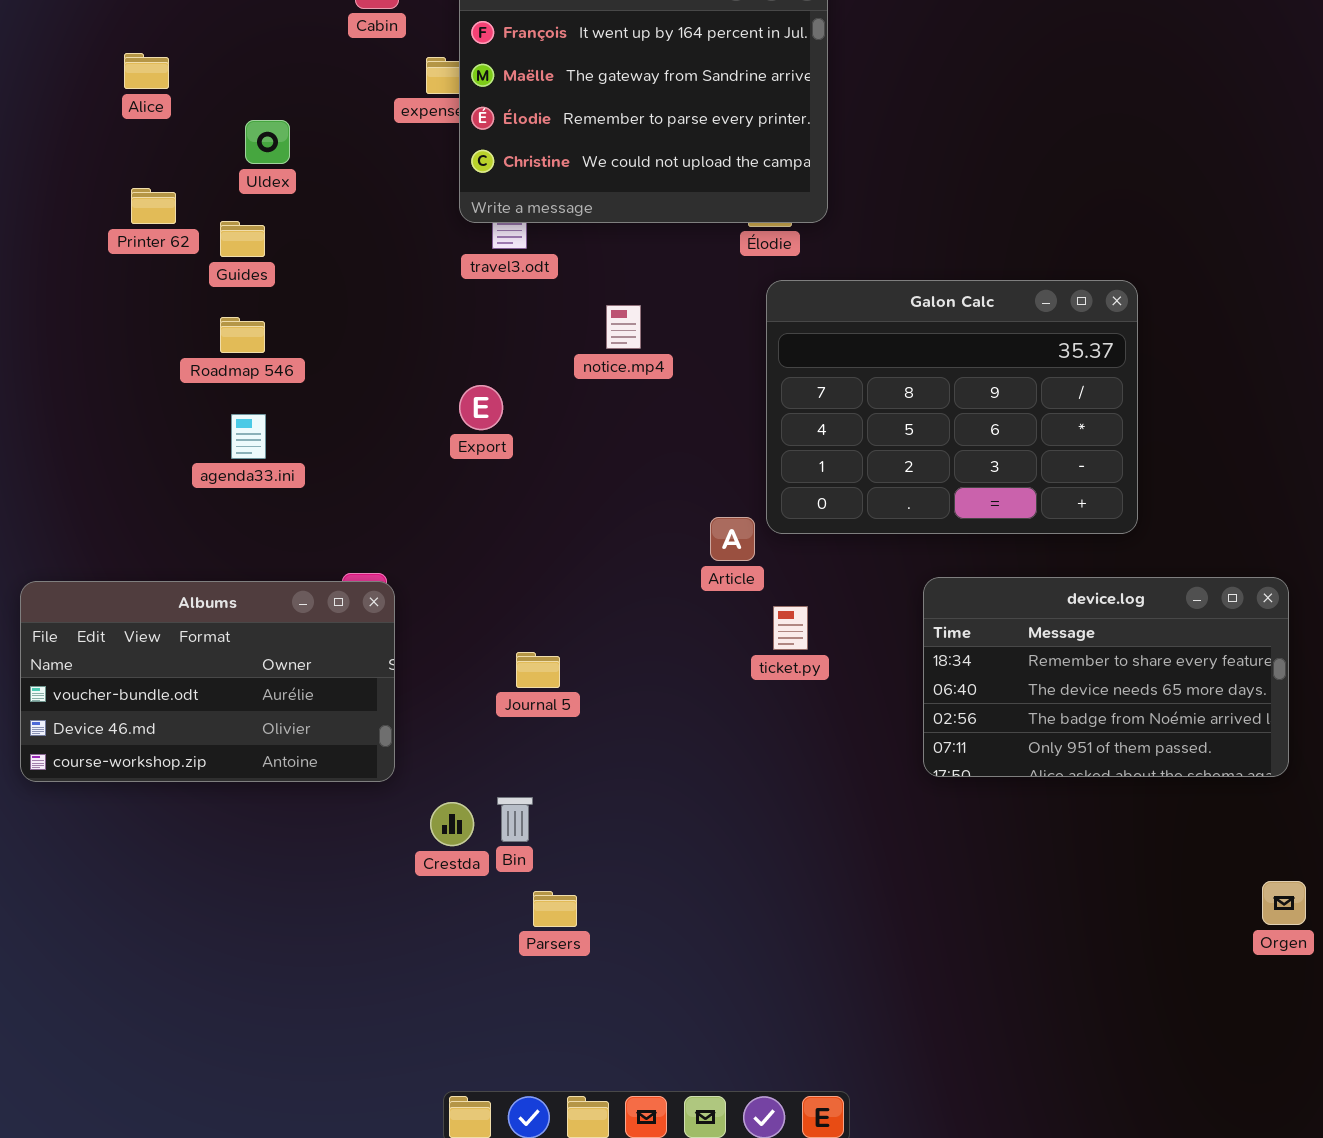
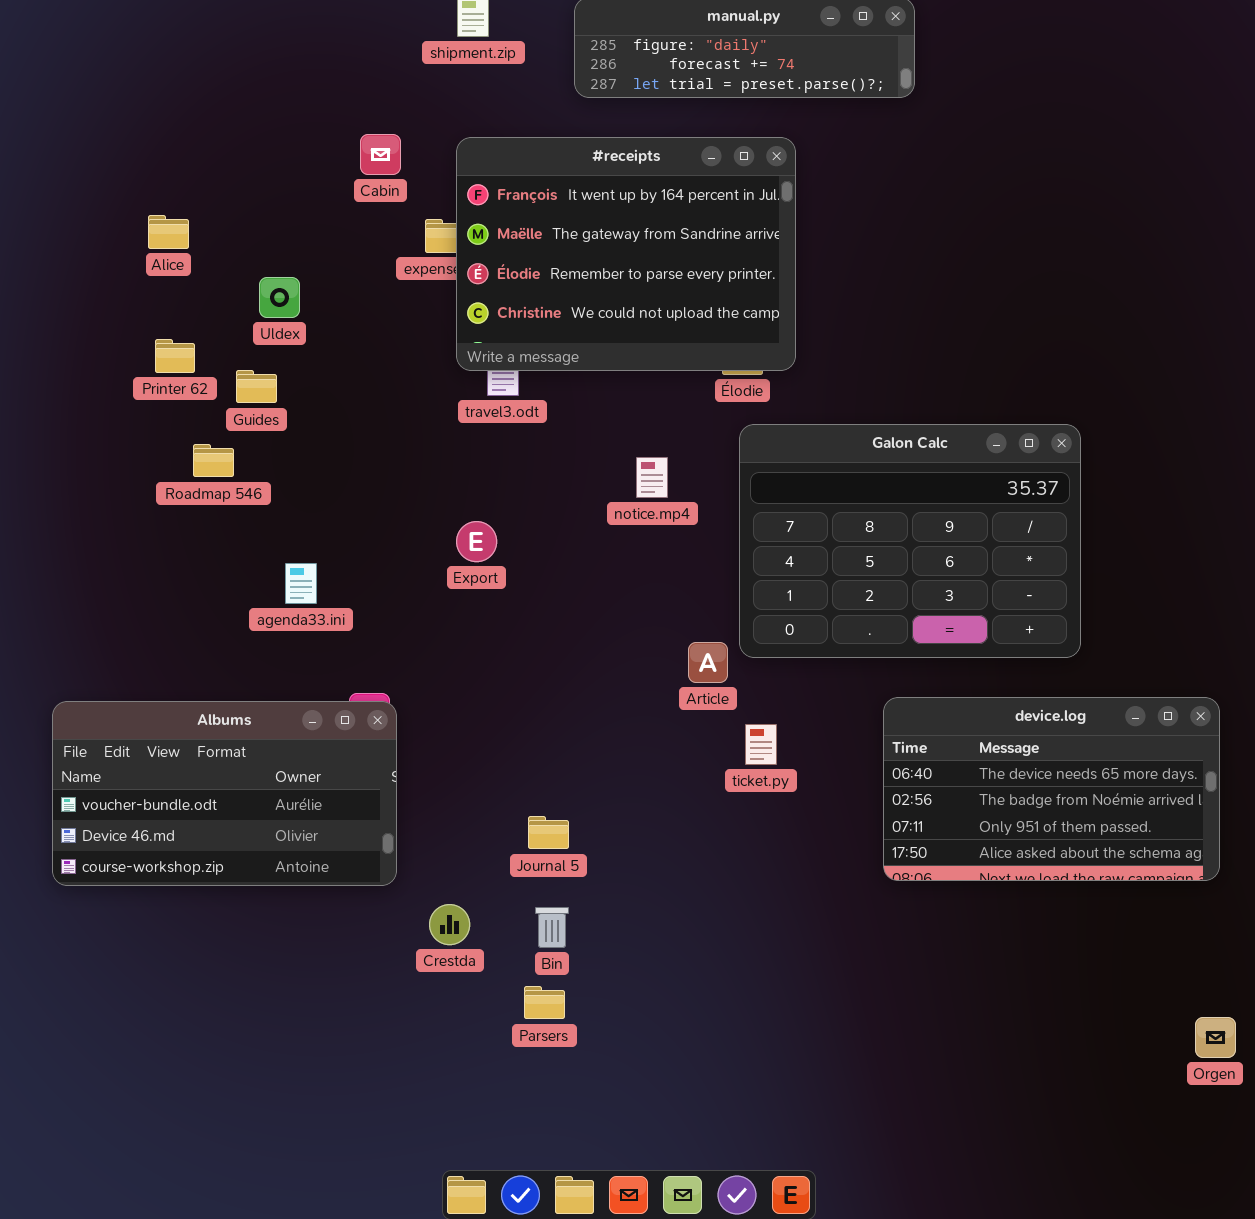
notice.mp4: [606,305,641,349] -> [636,457,668,498], moved
Roadmap 546: [220,317,265,353] -> [193,444,234,477], moved
agenda33.ini: [231,414,266,459] -> [285,563,317,604], moved
device.log: [923,577,1289,777] -> [883,697,1220,881], scrolled down 1 row
Journal 5: [516,652,560,688] -> [528,816,569,849], moved
Bin: [497,797,533,842] -> [535,907,569,948], moved
Orgen: [1262,881,1306,925] -> [1195,1017,1236,1058], moved

